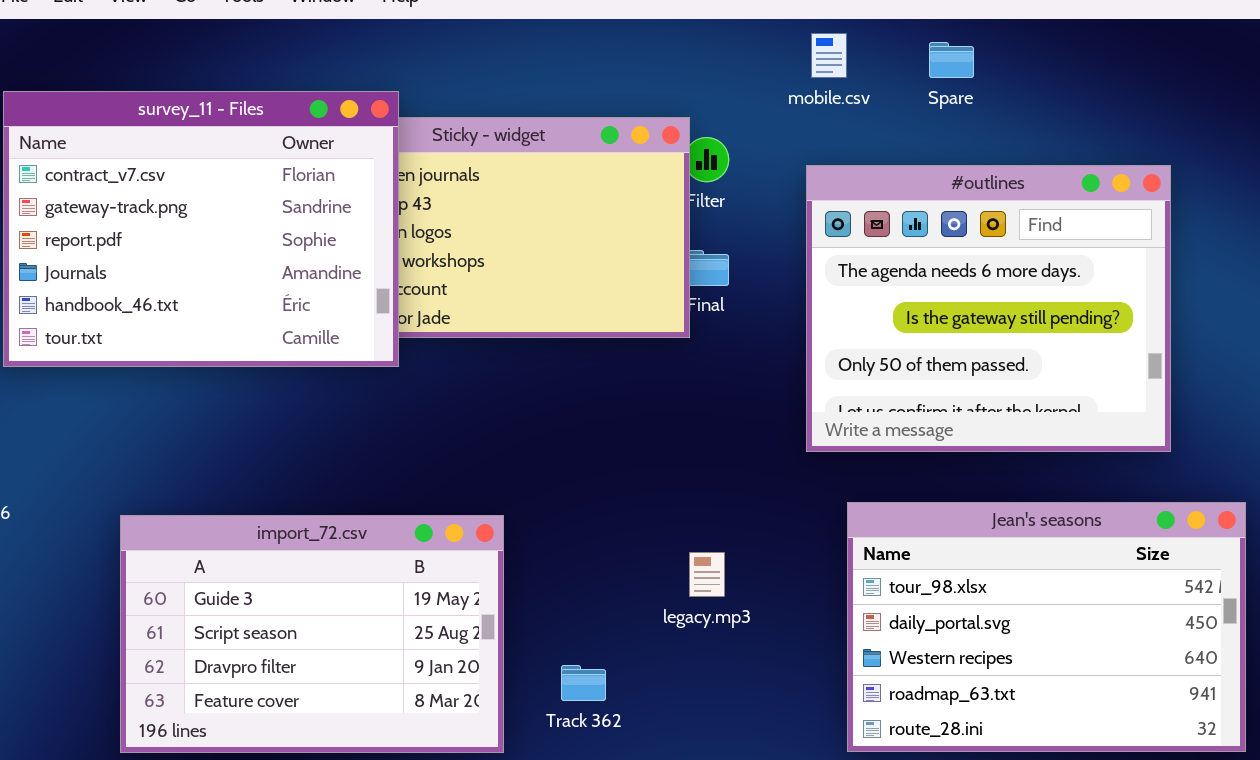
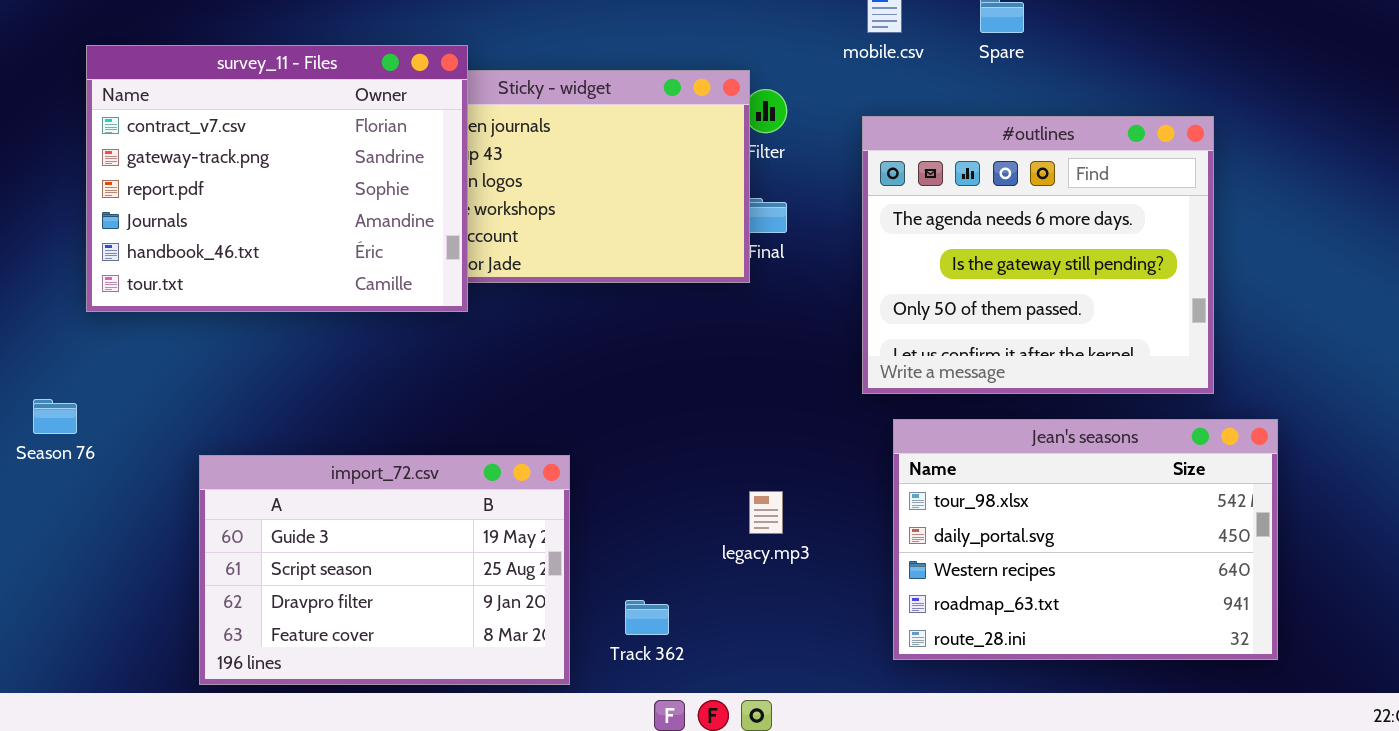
Jean's seasons: [847,502,1246,752] -> [893,419,1278,660], moved

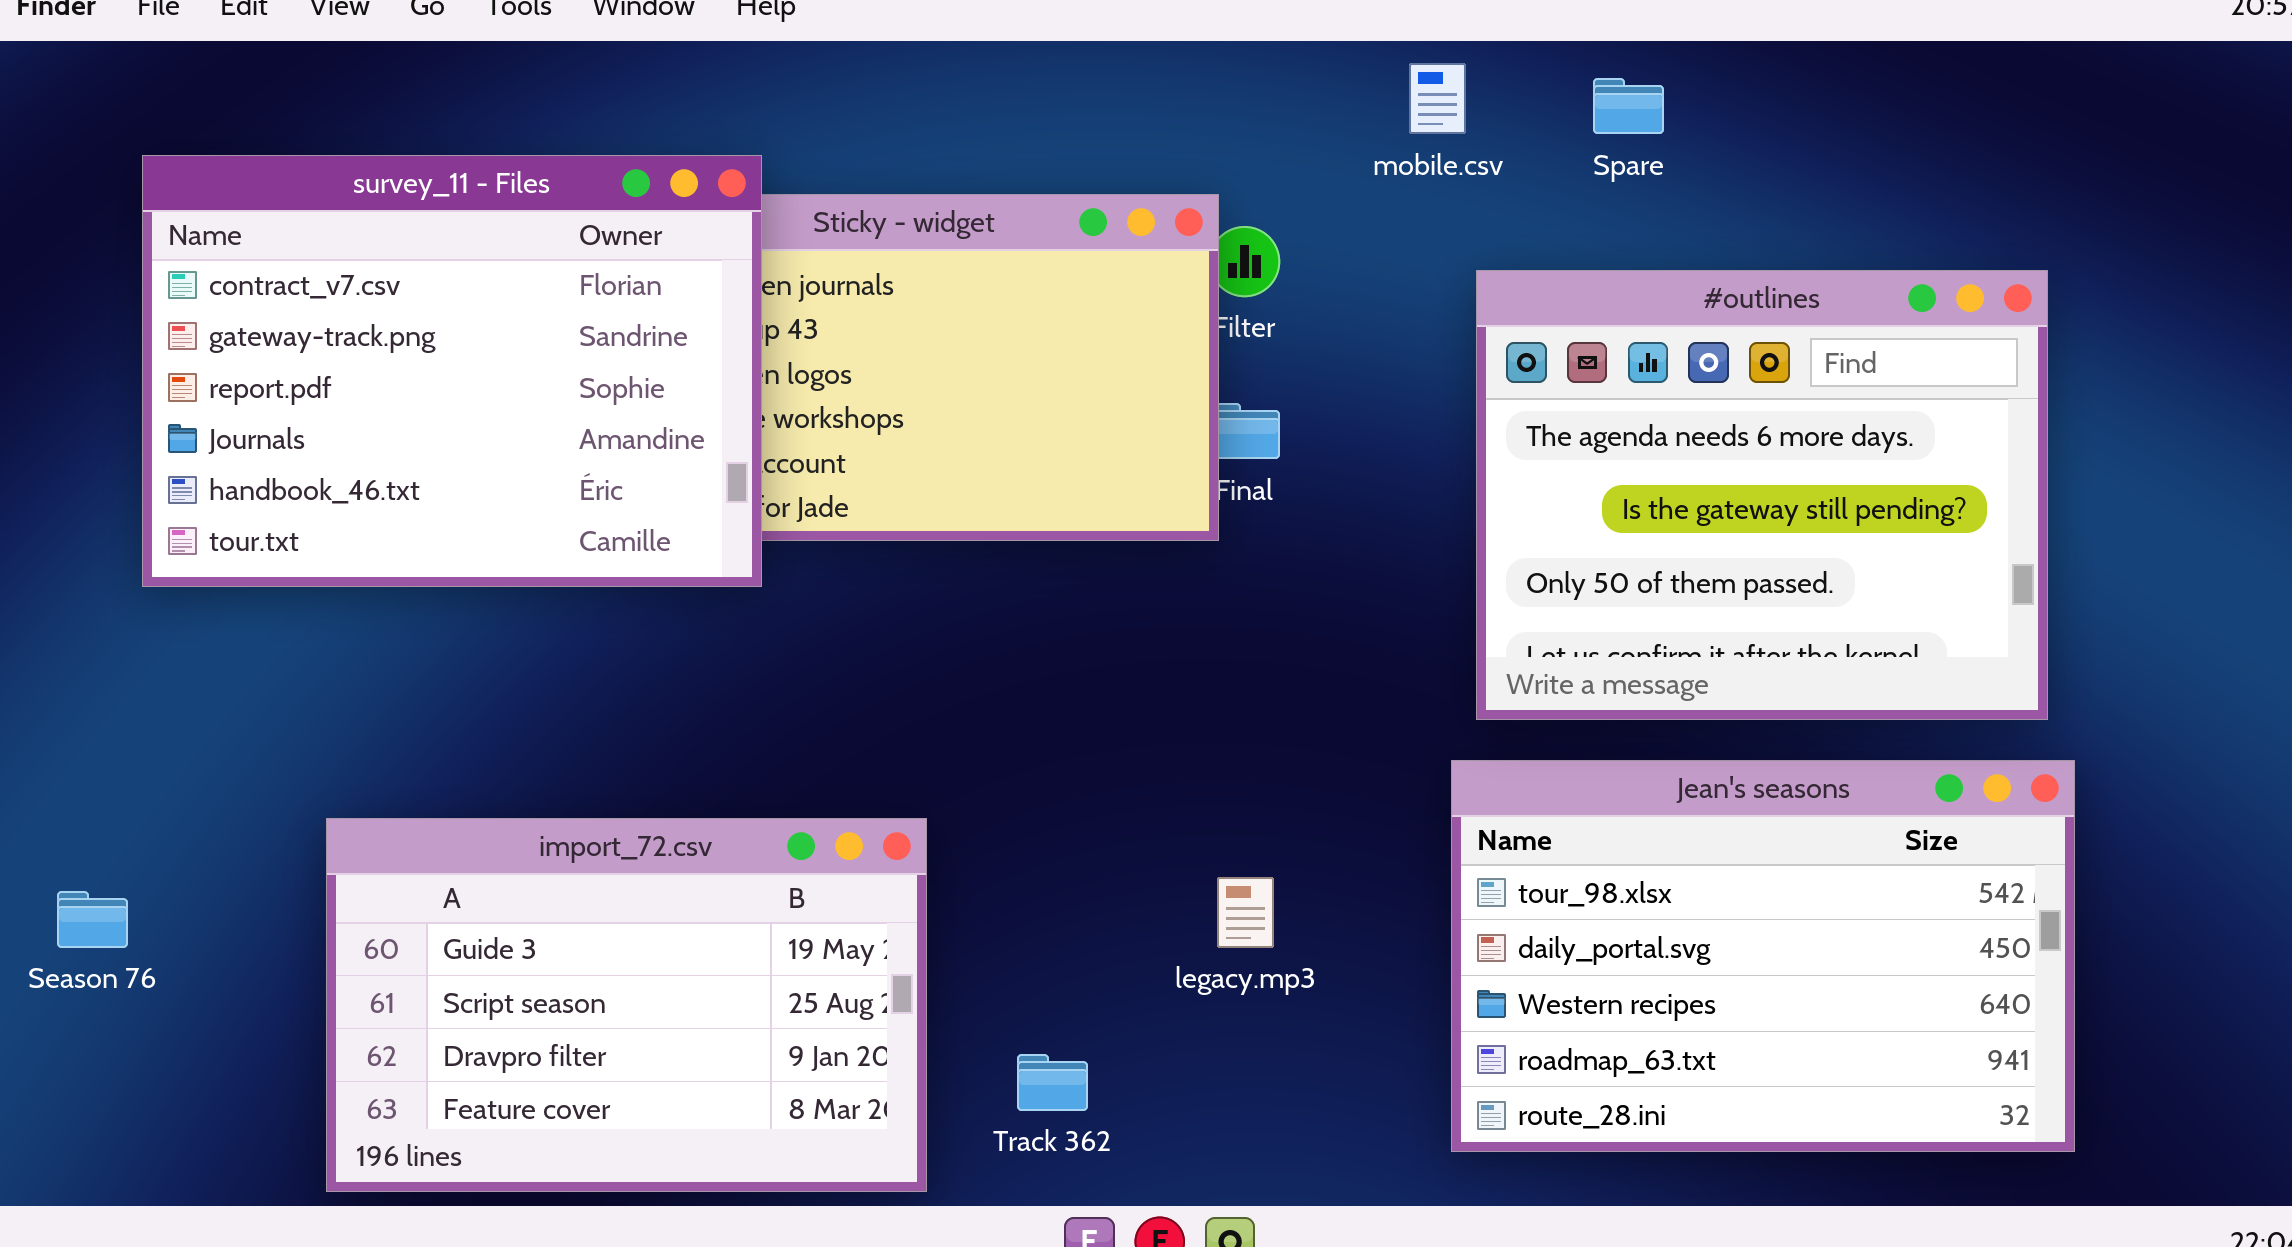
#outlines: [862,116,1214,394] -> [1476,270,2048,720], moved
Season 76: [33,399,77,434] -> [57,891,128,948], moved

